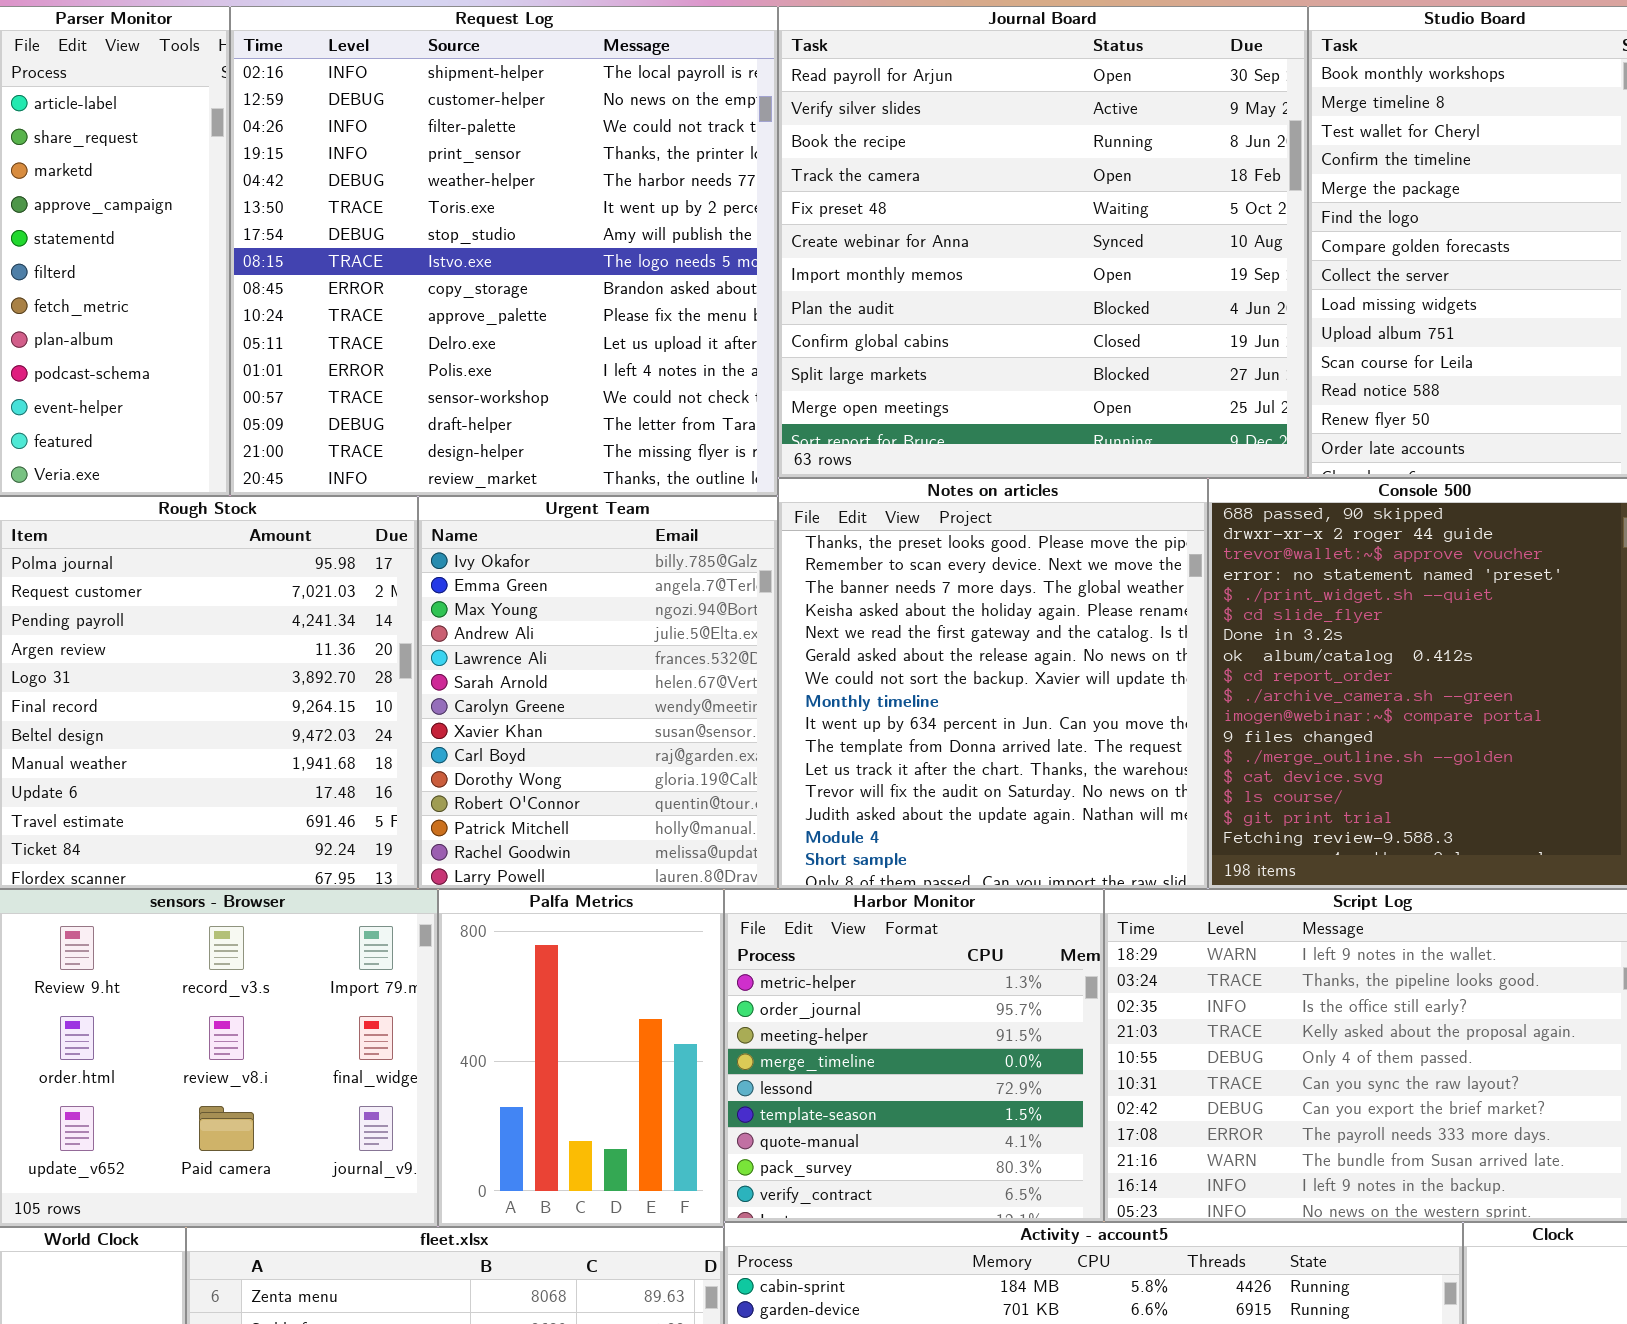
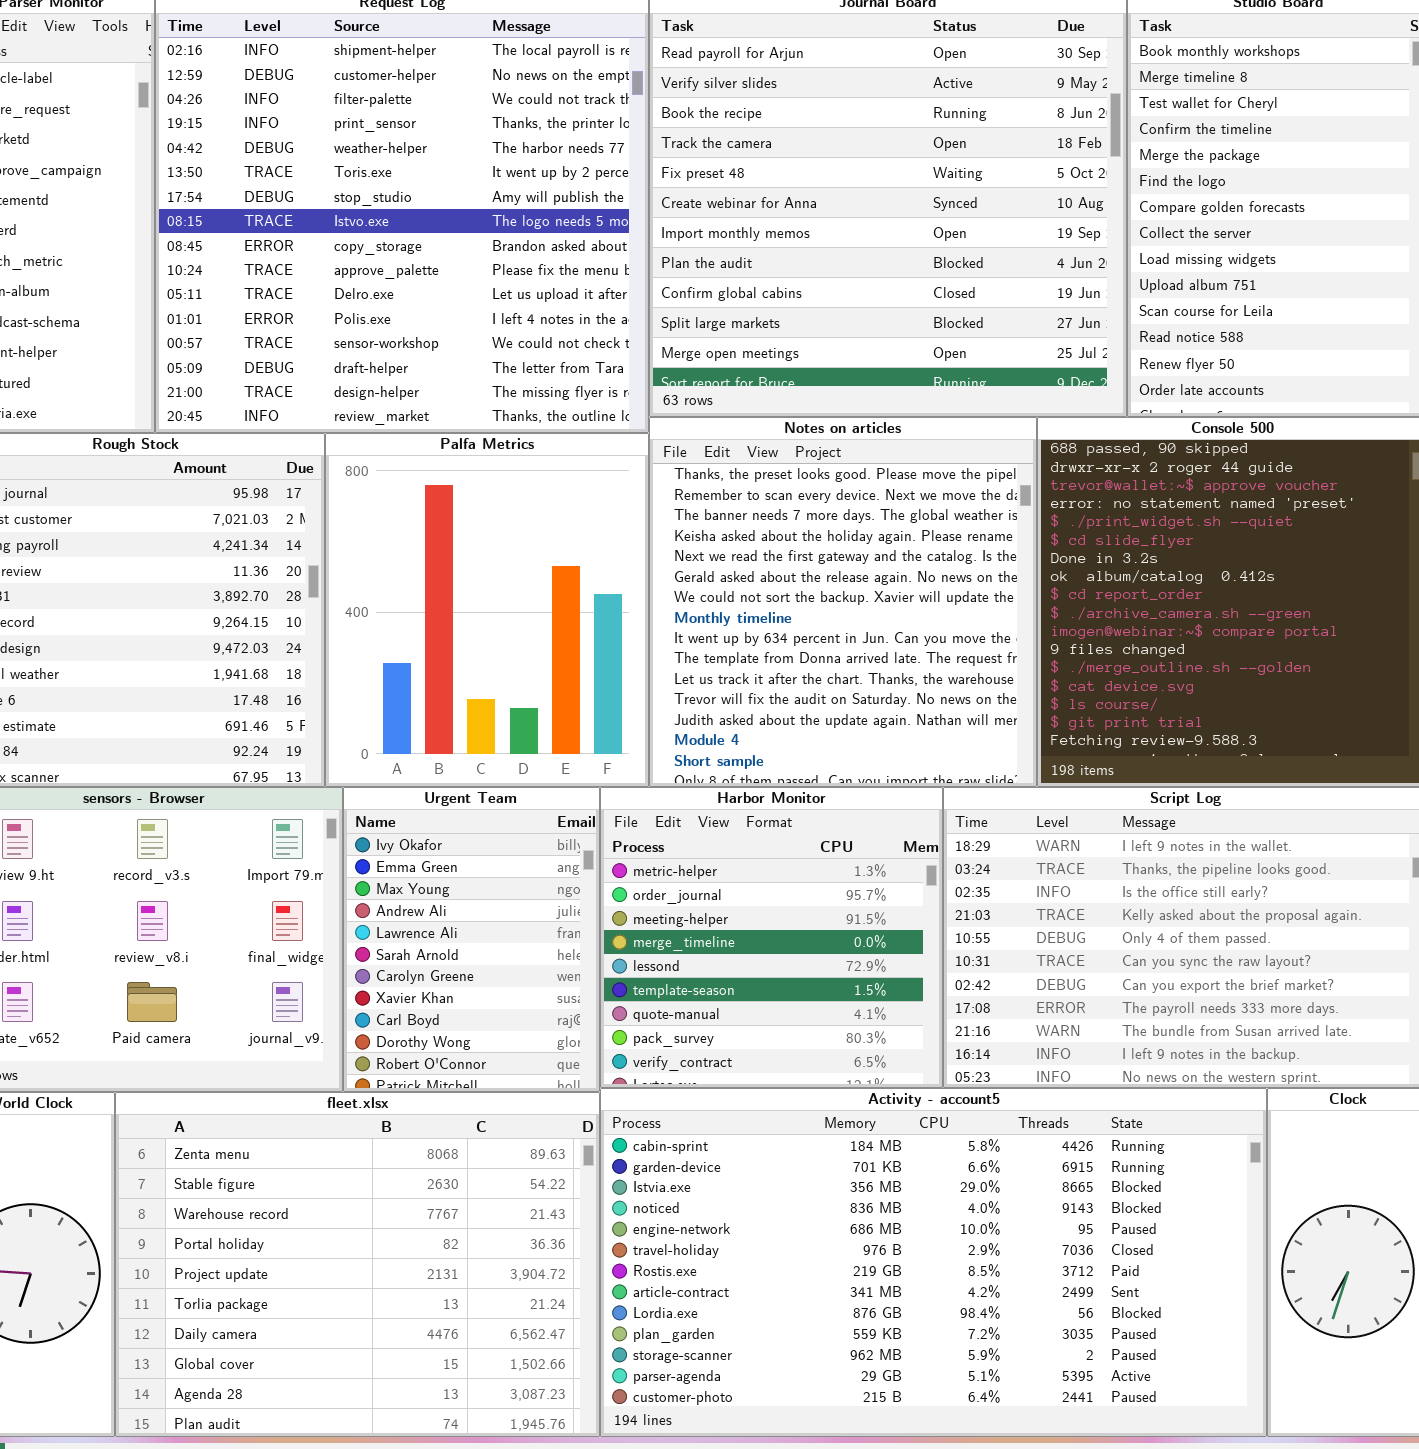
Urgent Team: [418,496,778,889] -> [343,787,600,1092], moved, resized
Palfa Metrics: [438,889,724,1227] -> [325,433,649,787], moved, resized

